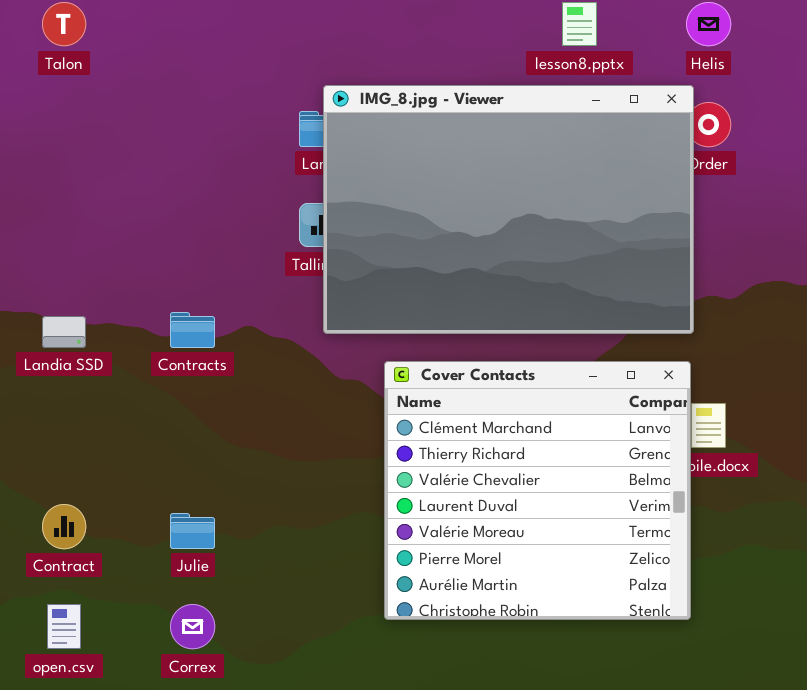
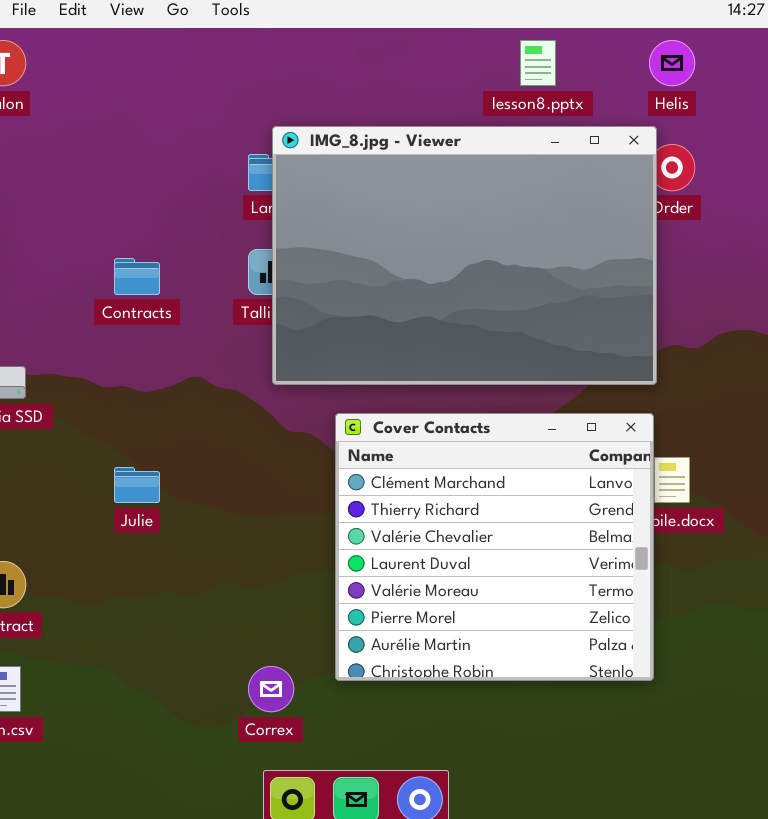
Contracts: [170,312,215,348] -> [114,258,160,295], moved
Julie: [170,513,215,549] -> [114,467,160,503], moved
Correx: [170,604,215,649] -> [248,666,294,712], moved

